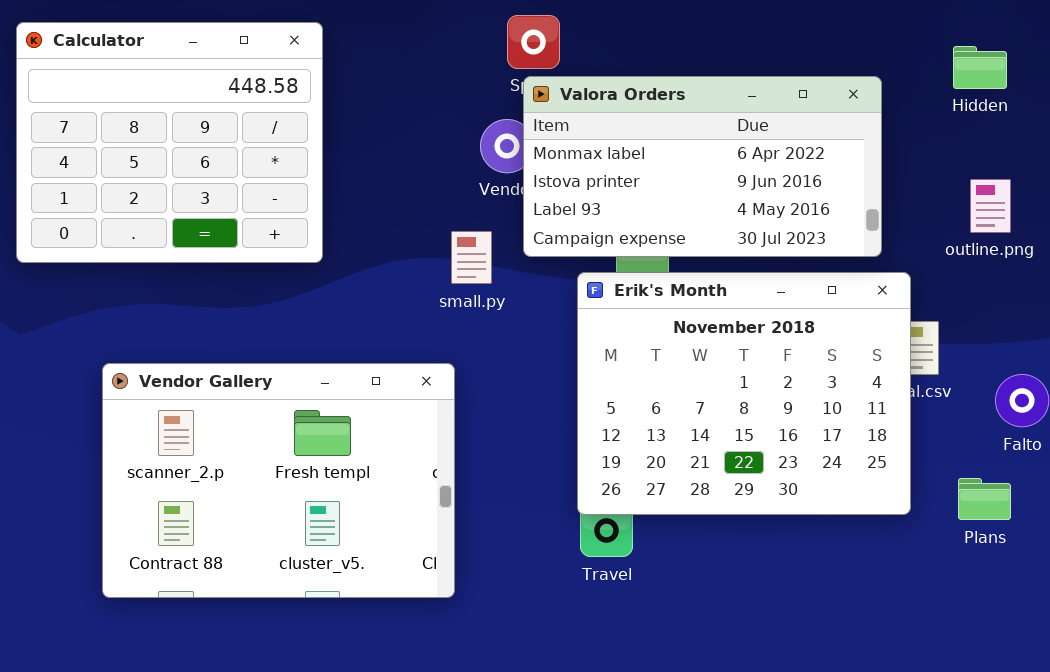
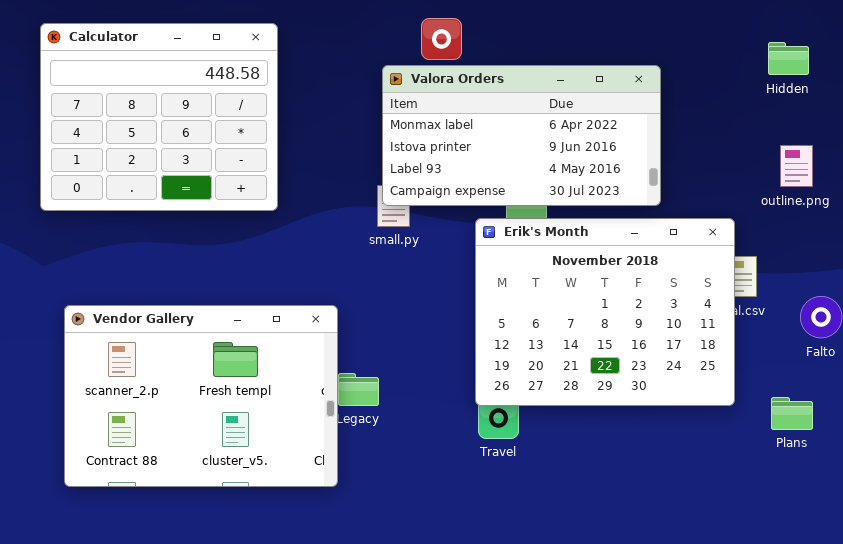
Valora Orders: [523,76,882,257] -> [382,65,661,206], moved
Vendor Gallery: [102,363,455,598] -> [64,305,338,487], moved
Plans: [958,478,1011,520] -> [771,397,813,430], moved

